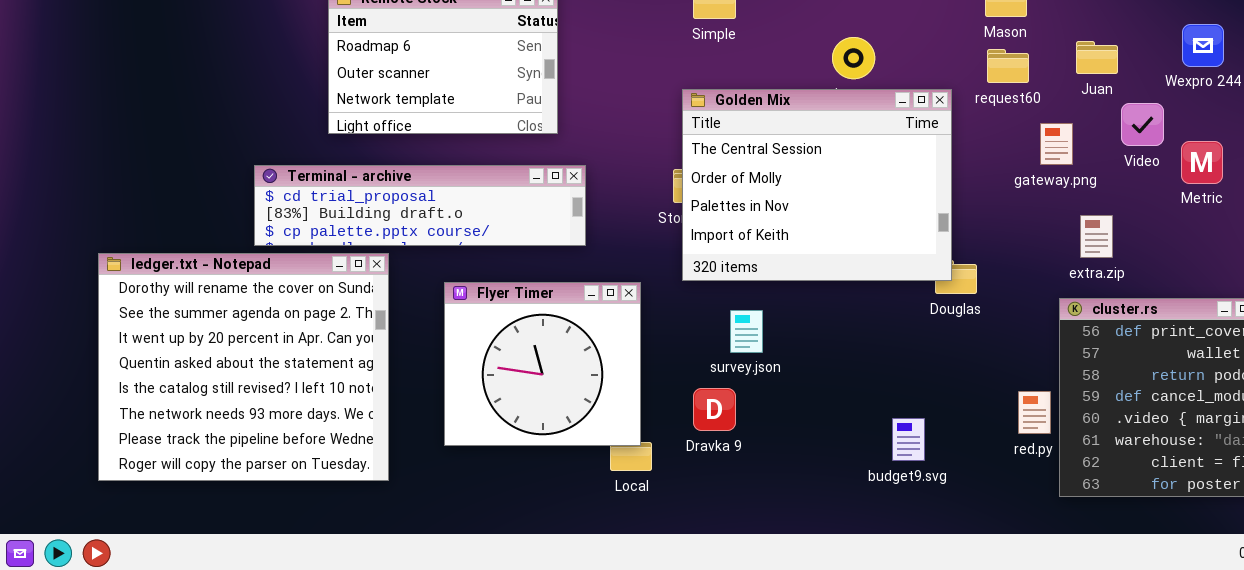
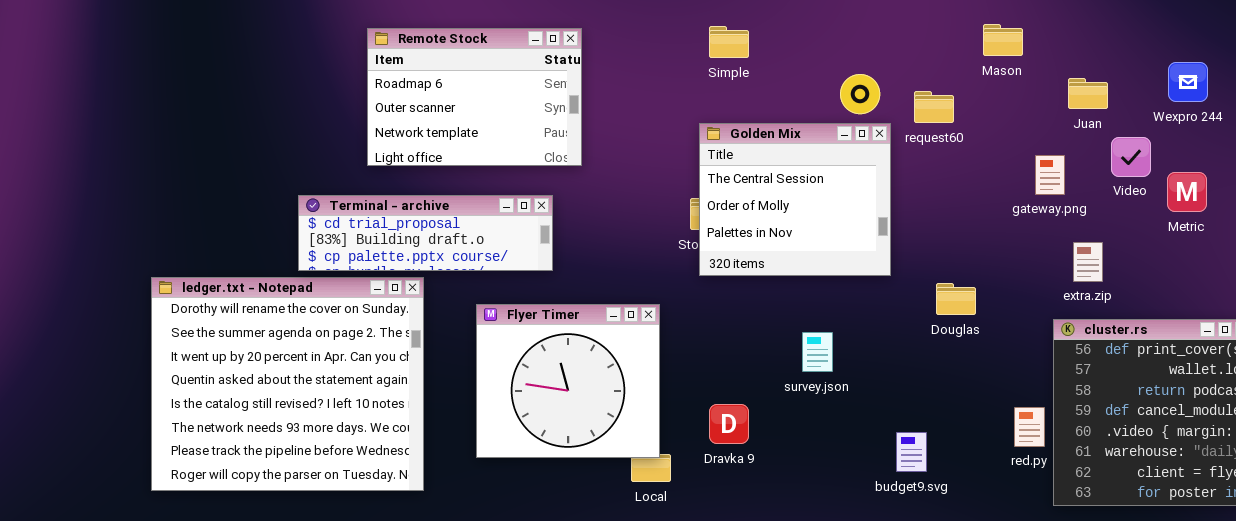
request60: [987,49,1029,83] -> [914,91,954,123], moved
Golden Mix: [682,89,952,281] -> [699,123,891,276], resized
Terminal - archive: [254,165,586,246] -> [298,195,553,271], resized
survey.json: [730,310,763,353] -> [802,332,833,372], moved

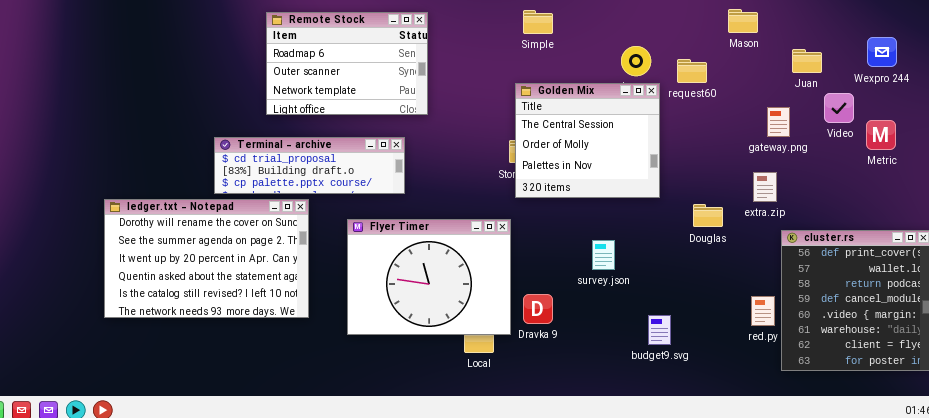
extra.zip: [1073,242,1103,282] -> [753,172,777,202], moved
ledger.txt - Notepad: [151,277,424,491] -> [104,199,309,318], resized
Flyer Timer: [476,304,660,458] -> [347,219,511,335], resized
budget9.svg: [896,432,927,472] -> [648,315,671,345], moved

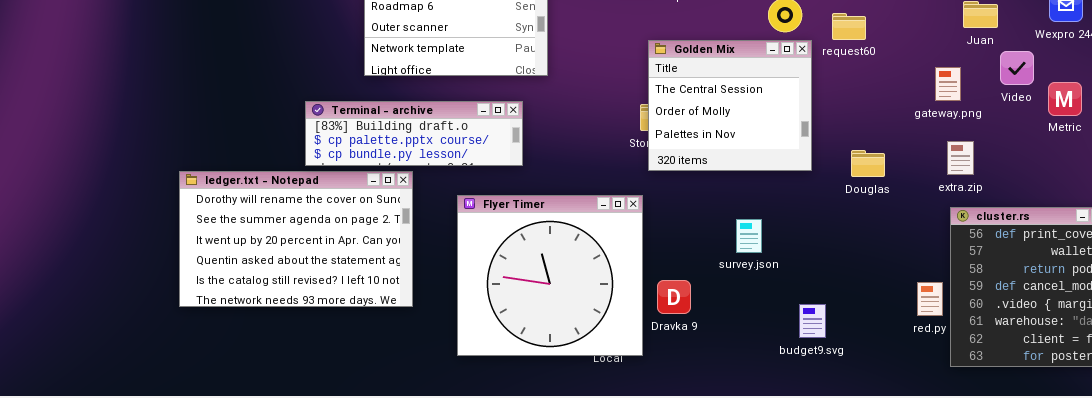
Terminal - archive: [214,137,405,194] -> [305,101,523,166], scrolled down 1 row
extra.zip: [753,172,777,202] -> [947,141,974,175], moved
Douglas: [693,204,723,227] -> [851,150,885,177], moved
Flyer Timer: [347,219,511,335] -> [457,195,643,356], resized

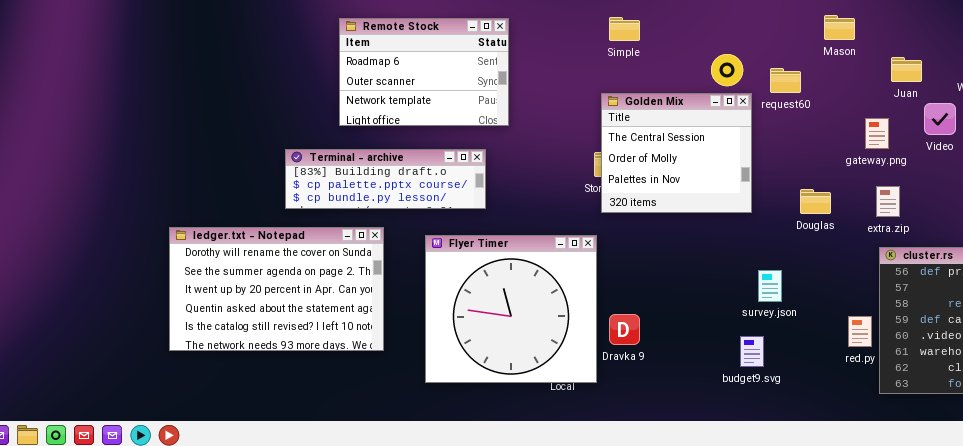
Douglas: [851,150,885,177] -> [800,189,831,214], moved
ledger.txt - Notepad: [179,171,413,307] -> [169,227,384,351], moved
survey.json: [736,219,762,253] -> [758,270,782,302], moved

